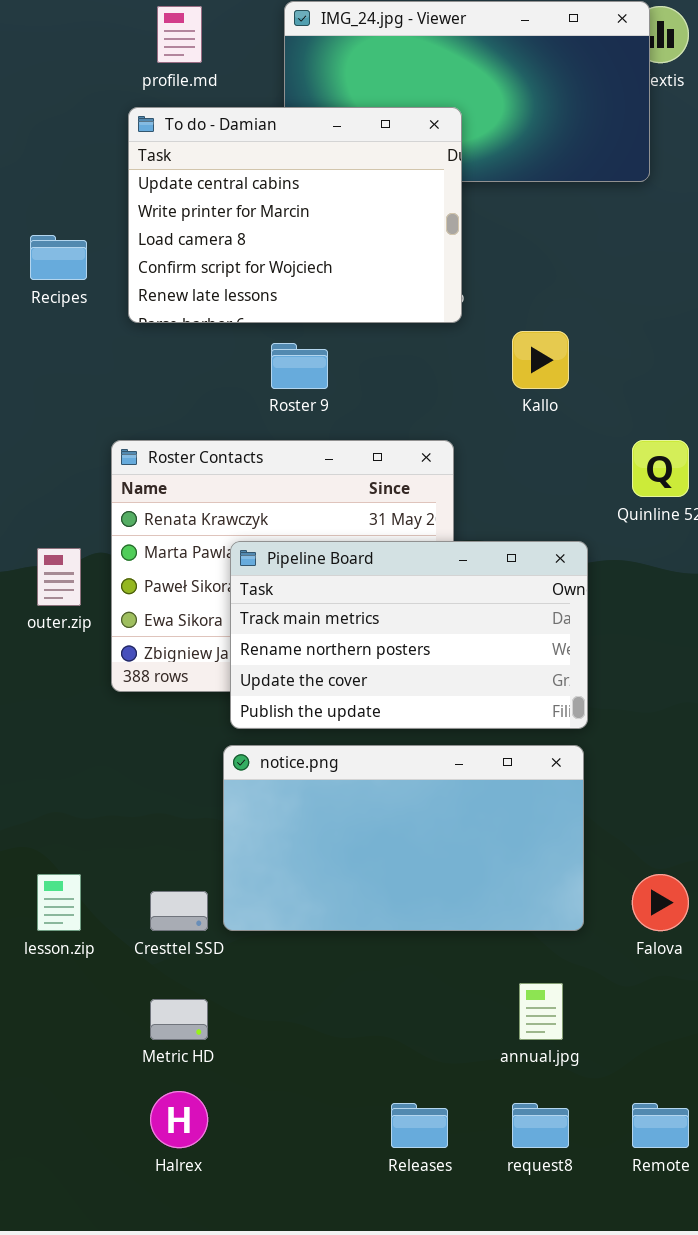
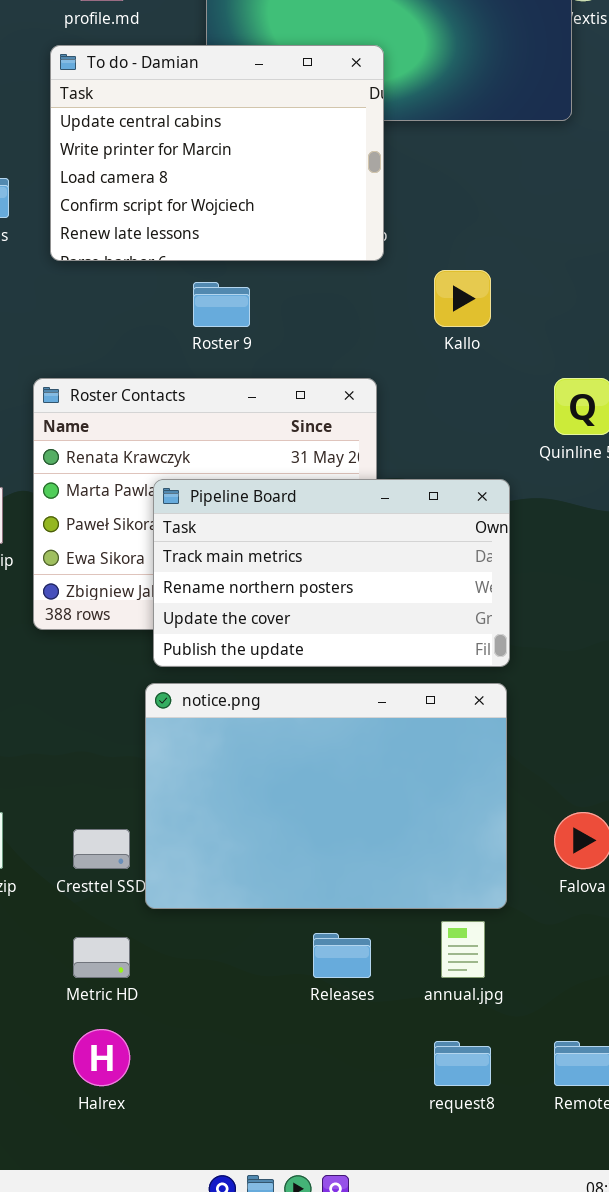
notice.png: [223,745,584,931] -> [145,683,507,909], resized
Releases: [391,1103,448,1148] -> [313,933,371,978], moved

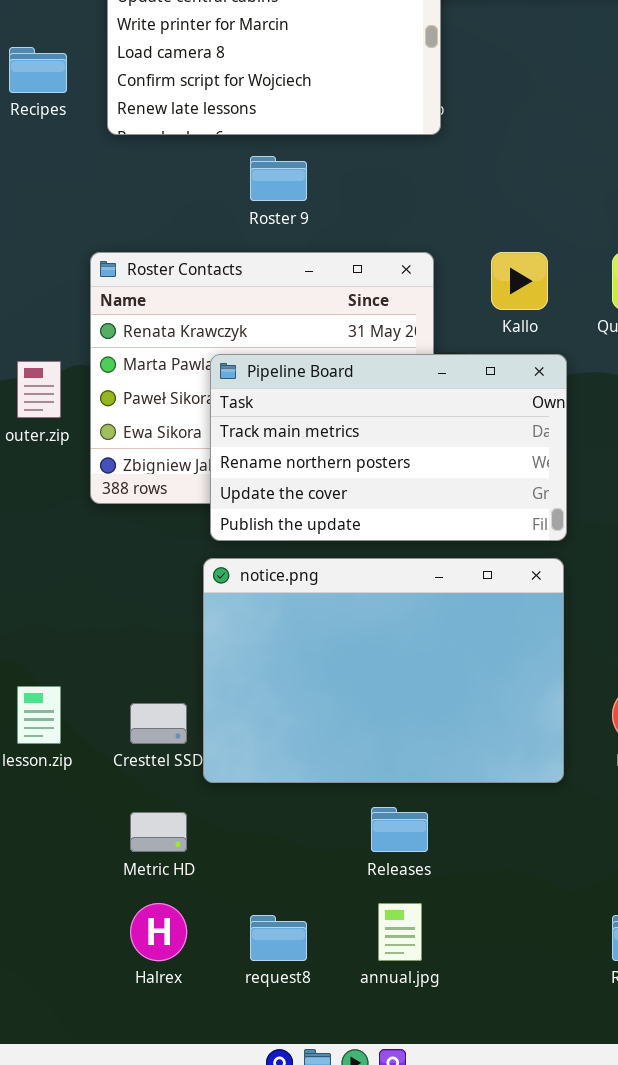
Kallo: [434,270,491,327] -> [491,252,548,310], moved
annual.jpg: [441,921,485,978] -> [378,903,422,961], moved
request8: [434,1041,491,1086] -> [250,915,307,961], moved

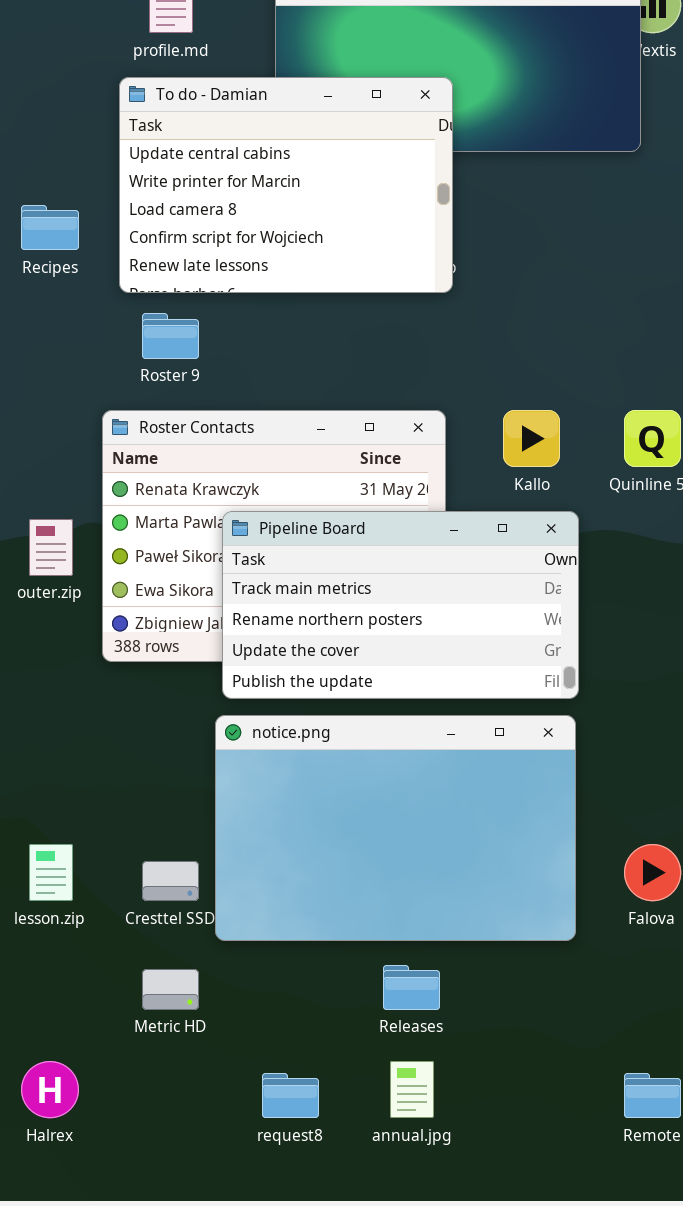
Roster 9: [250,156,307,201] -> [142,313,199,359], moved
Halrex: [130,903,187,961] -> [21,1061,79,1118], moved

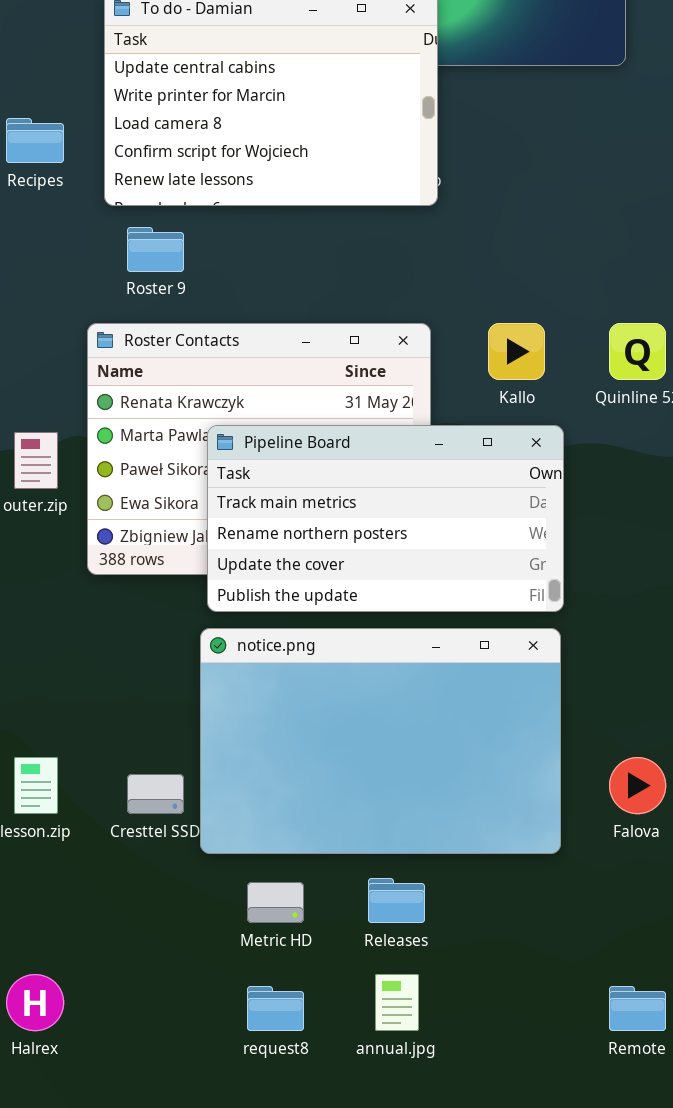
Metric HD: [142,969,199,1010] -> [247,882,304,923], moved

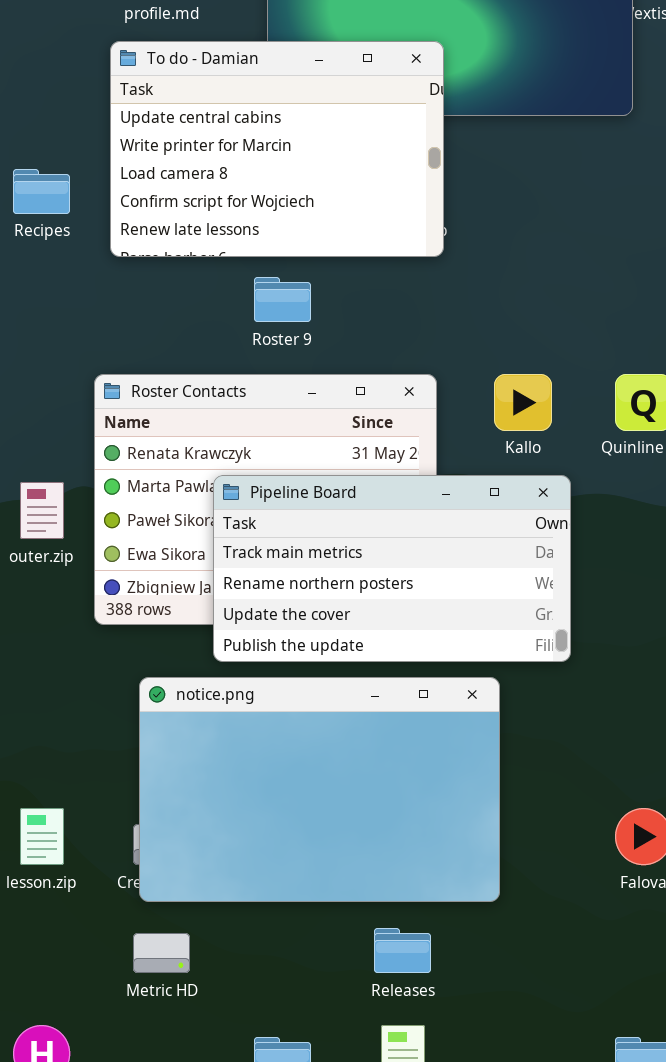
Roster 9: [127,227,184,272] -> [254,277,311,322], moved
notice.png: [200,628,561,854] -> [139,677,500,902], moved
Metric HD: [247,882,304,923] -> [133,933,190,973], moved

